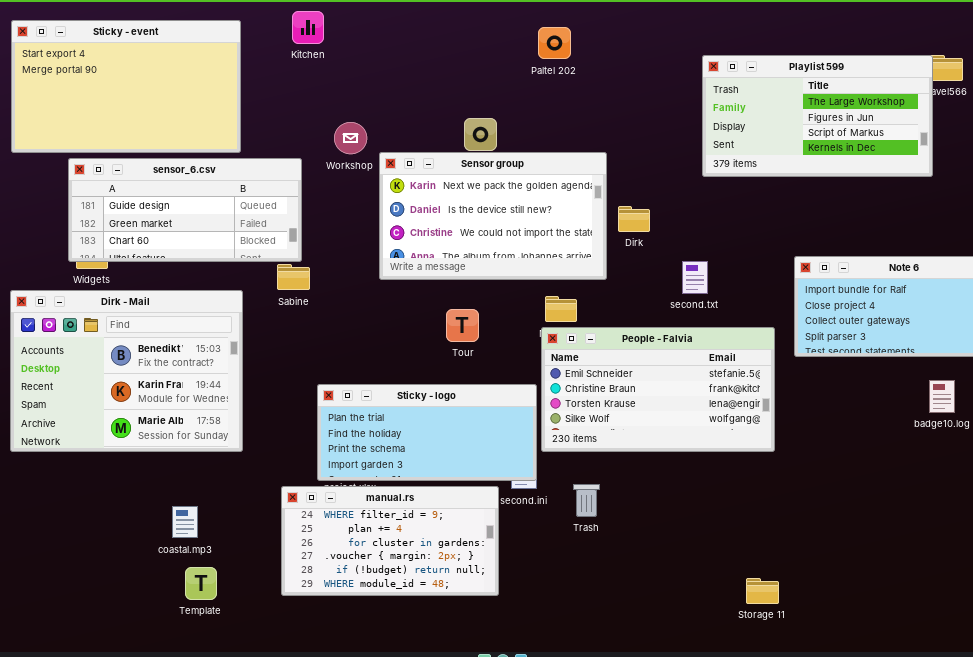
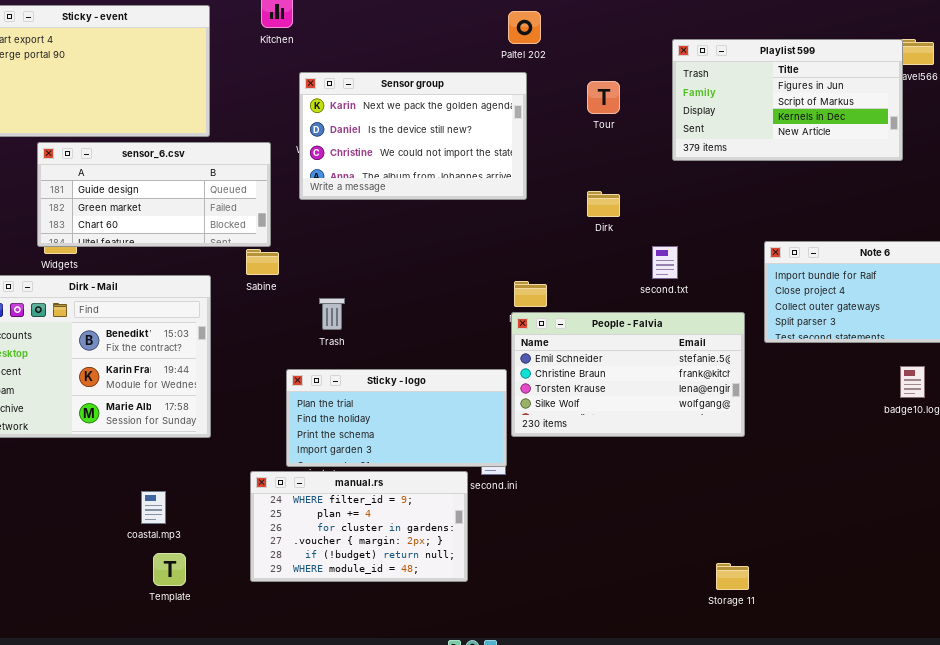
Playlist 599: [702,55,933,177] -> [672,39,903,161], scrolled down 1 row
Sensor group: [379,152,607,280] -> [299,72,527,200], moved
Tour: [446,309,479,342] -> [587,81,620,114], moved
Trash: [573,484,600,517] -> [319,298,345,330], moved

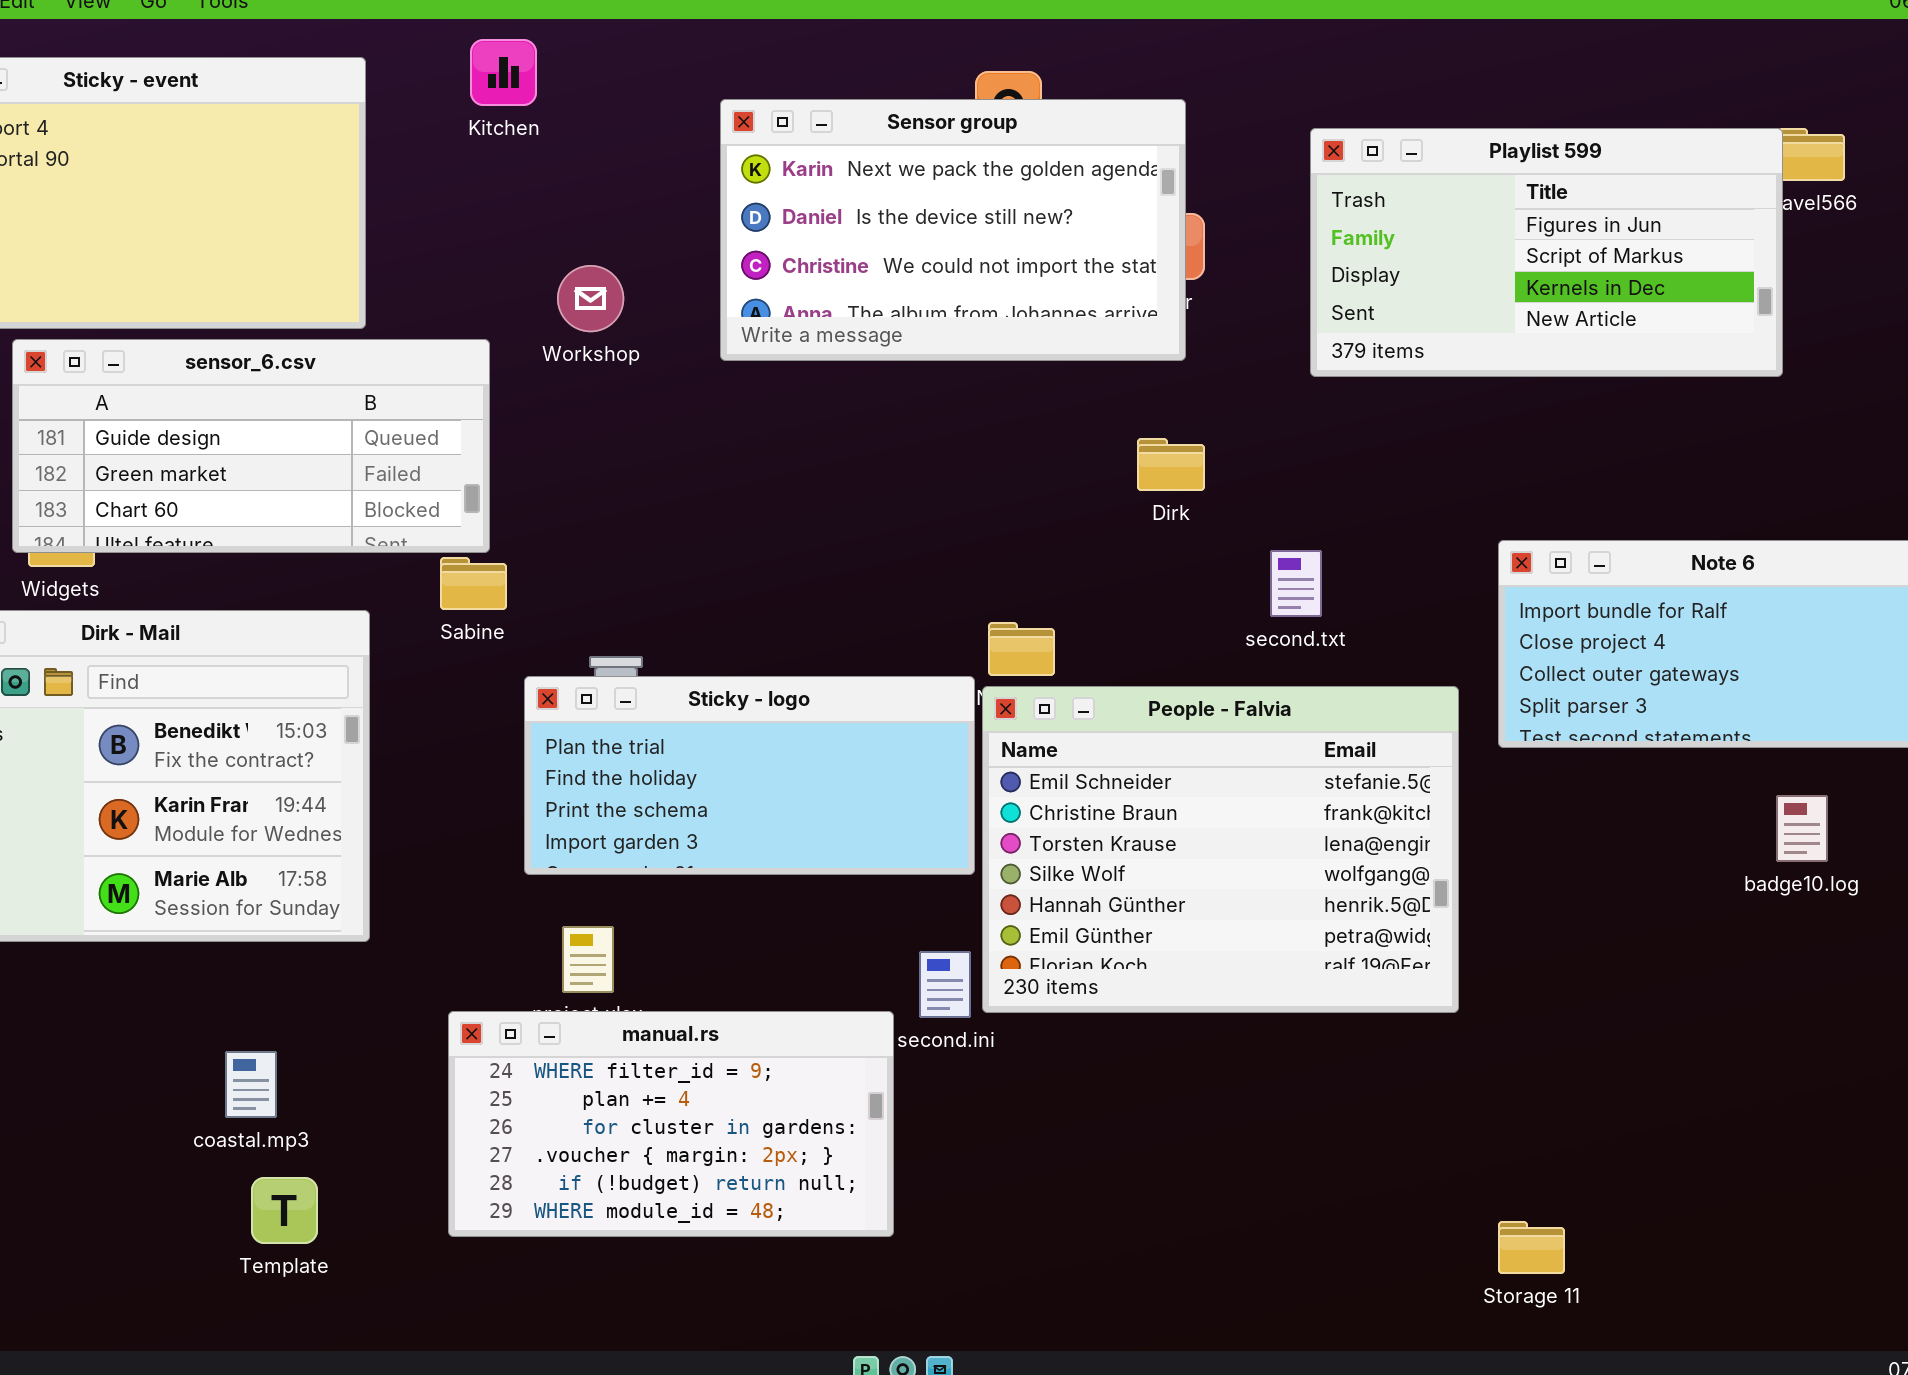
Sensor group: [299,72,527,200] -> [720,99,1186,361], moved
People - Falvia: [511,312,745,437] -> [982,686,1459,1013], resized
Sticky - logo: [286,369,507,467] -> [524,676,975,875], moved
Storage 11: [716,563,749,590] -> [1498,1221,1565,1274], moved

